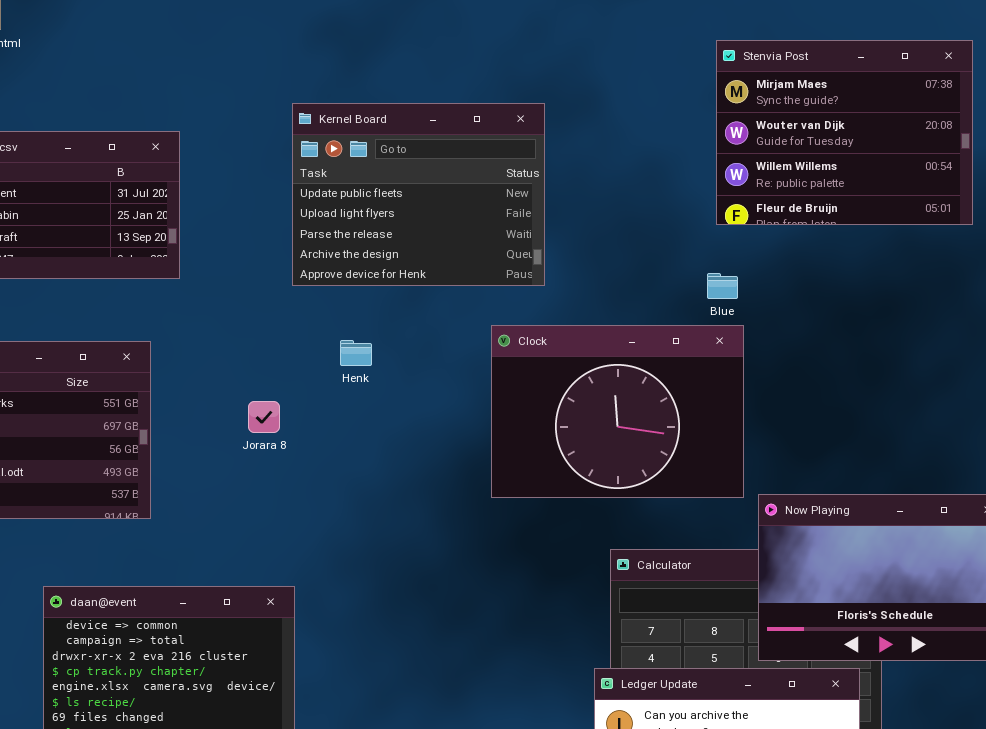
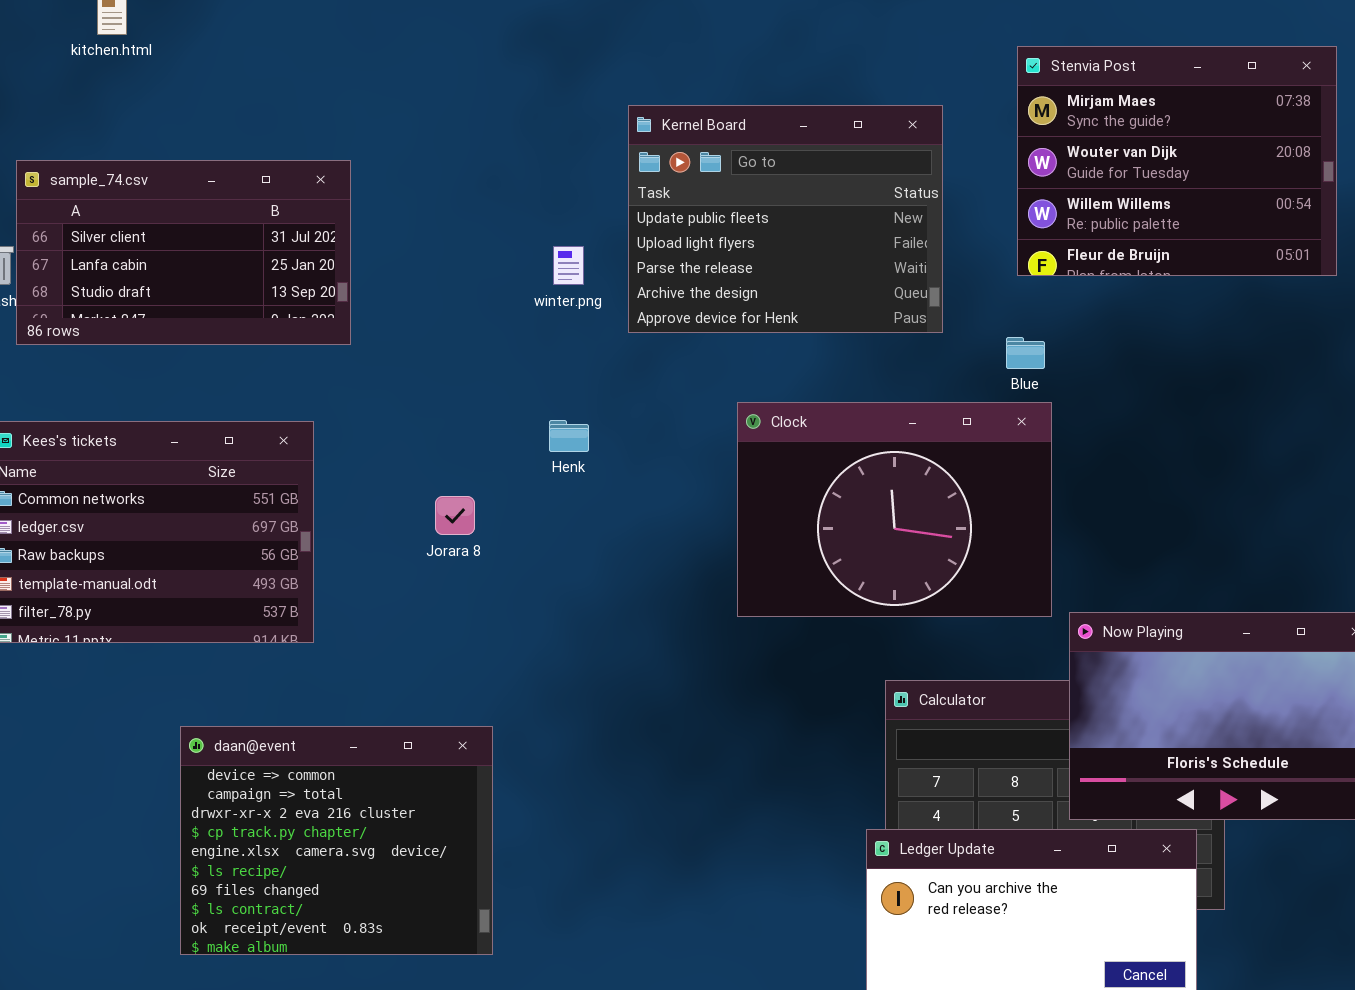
Kernel Board: [292,103,545,286] -> [628,105,943,333], moved

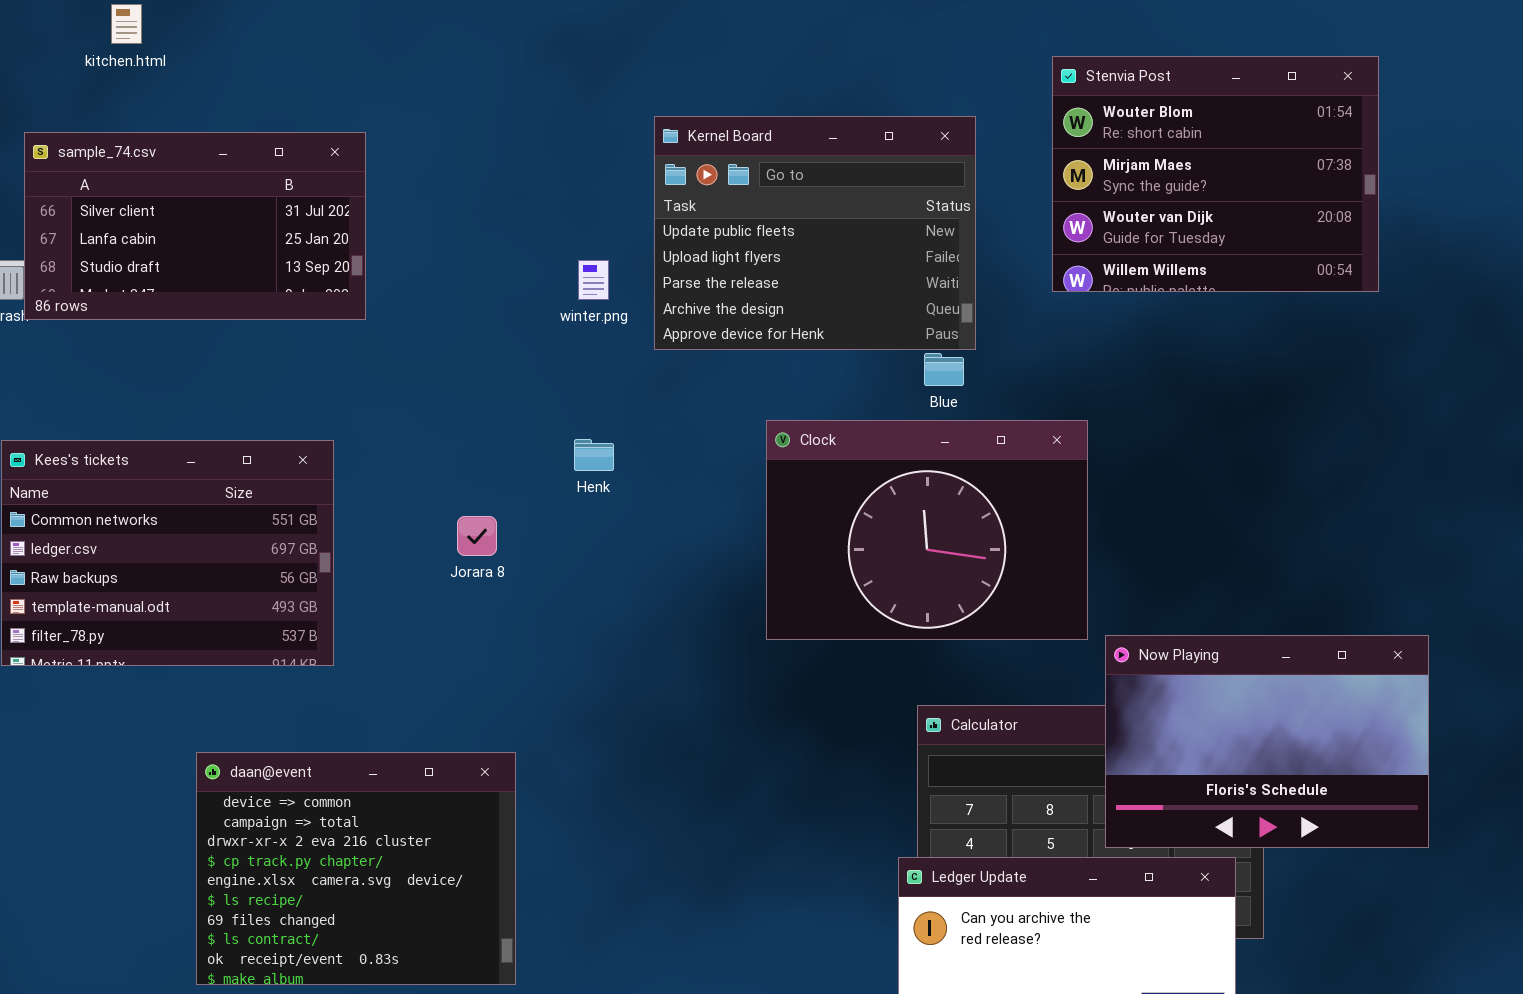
Stenvia Post: [1017,46,1337,276] -> [1052,56,1379,292], scrolled up 1 row
sample_74.csv: [16,160,351,345] -> [24,132,366,320], moved
Blue: [1006,337,1045,369] -> [924,353,964,386], moved

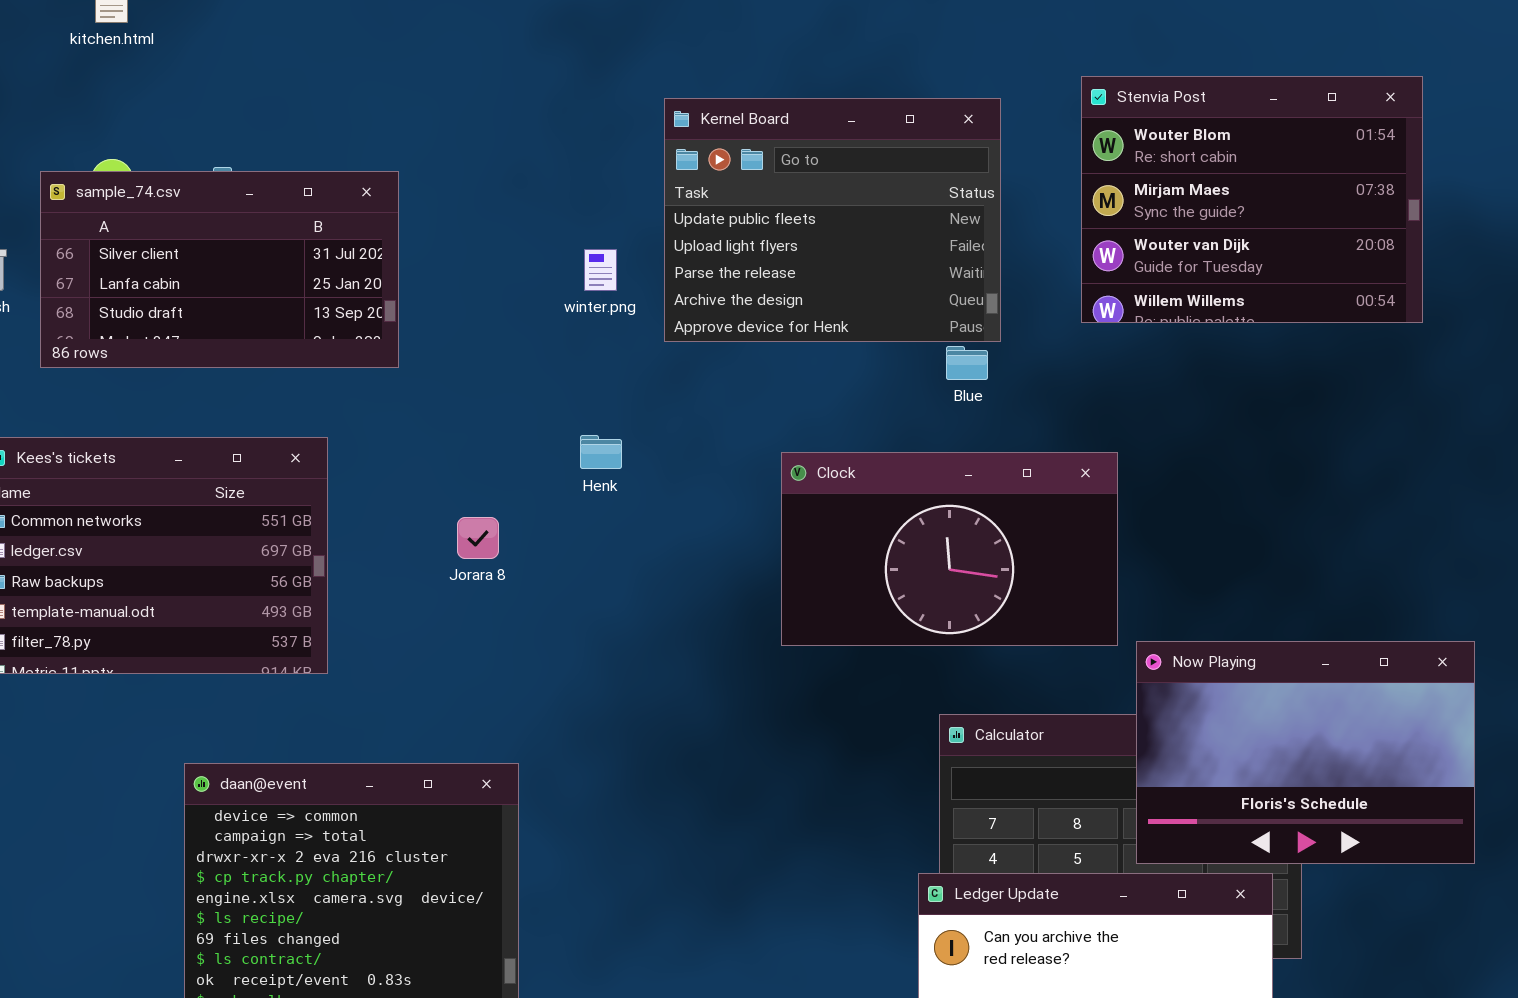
Stenvia Post: [1052,56,1379,292] -> [1081,76,1423,323], moved
sample_74.csv: [24,132,366,320] -> [40,171,399,368], moved
Clock: [766,420,1088,640] -> [781,452,1118,646], resized

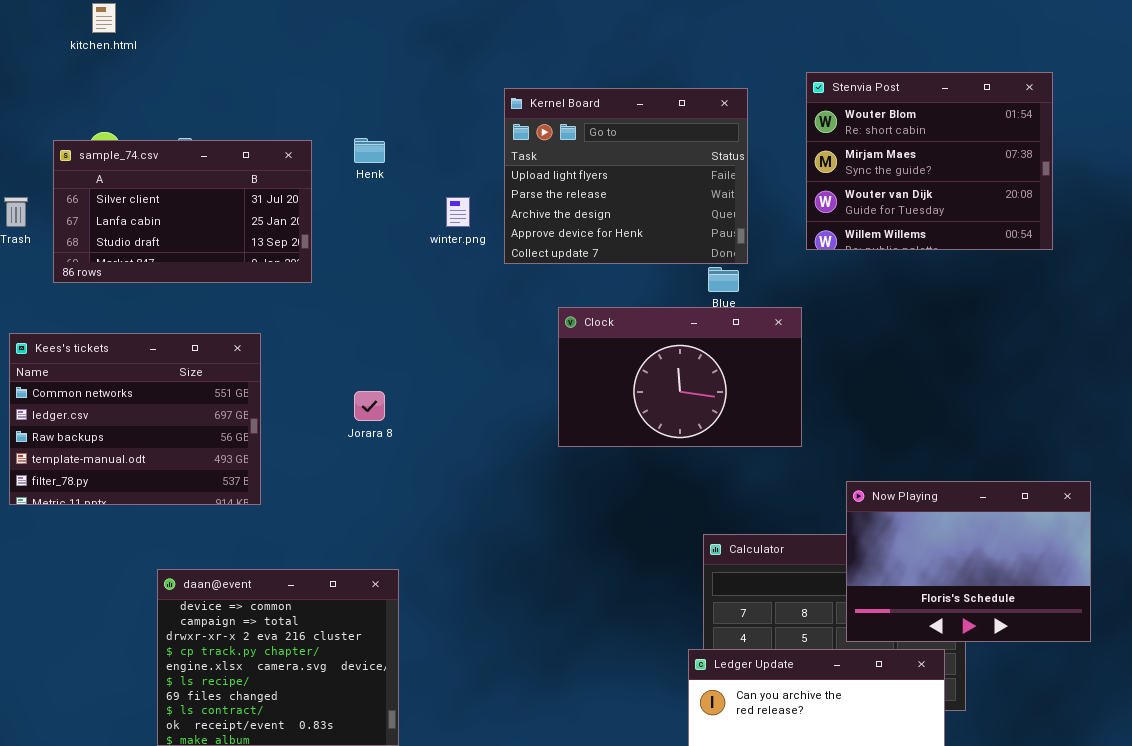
Kernel Board: [664,98,1001,342] -> [504,88,748,264], scrolled down 1 row
Henk: [580,435,622,469] -> [354,138,385,163], moved
Clock: [781,452,1118,646] -> [558,307,802,447], moved

